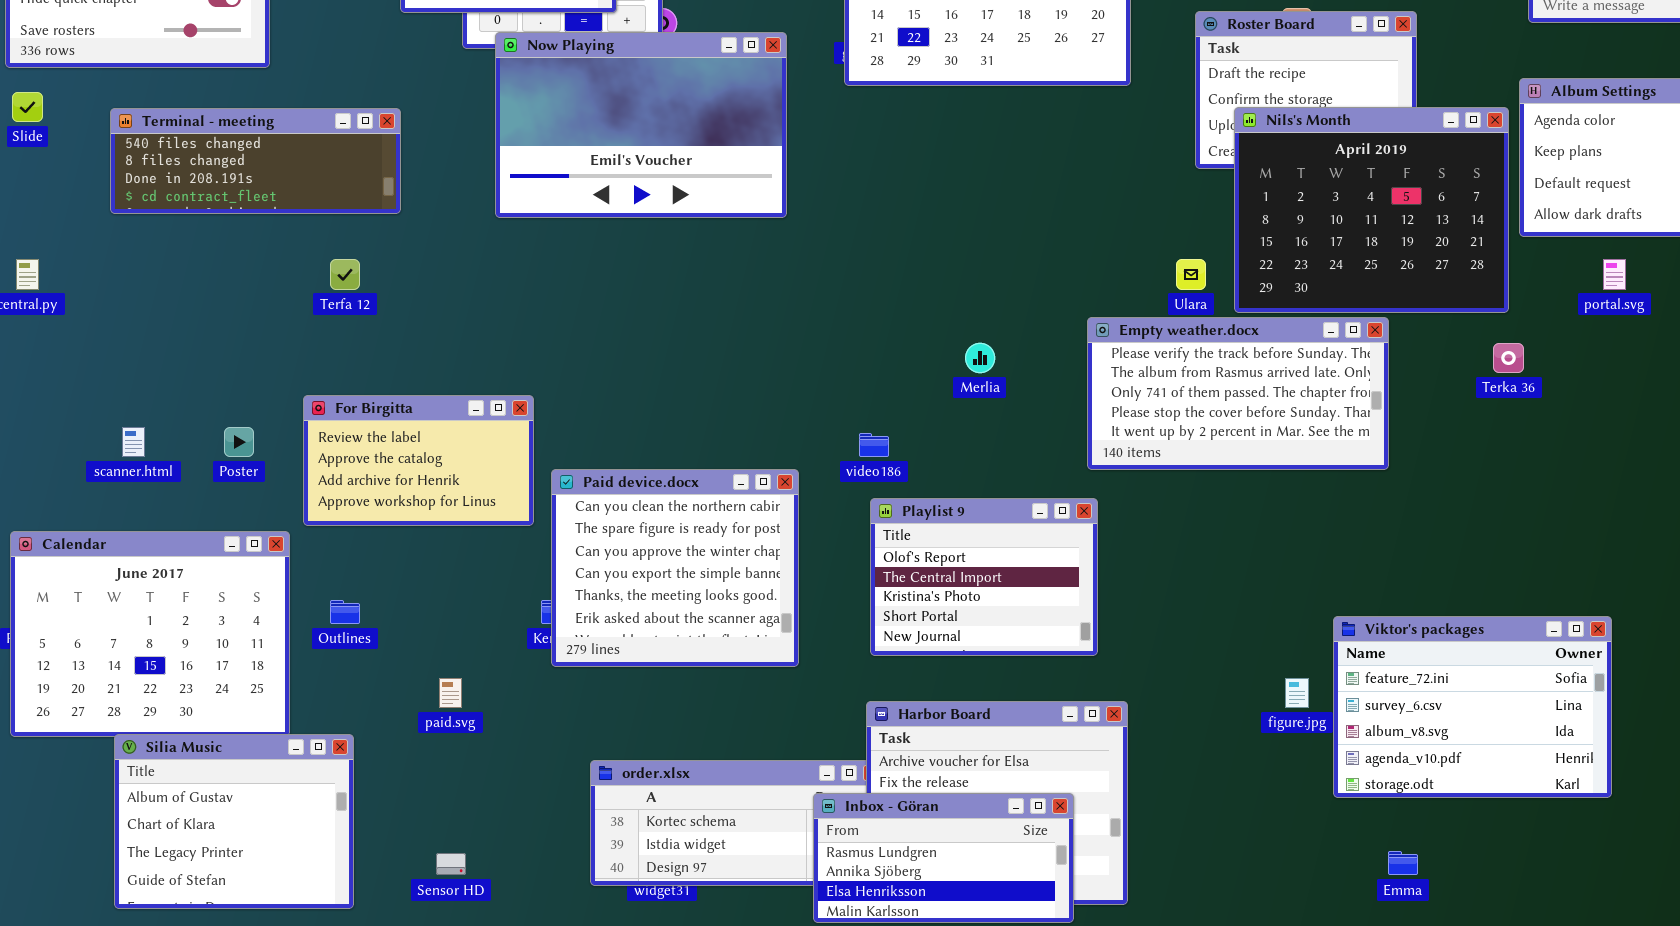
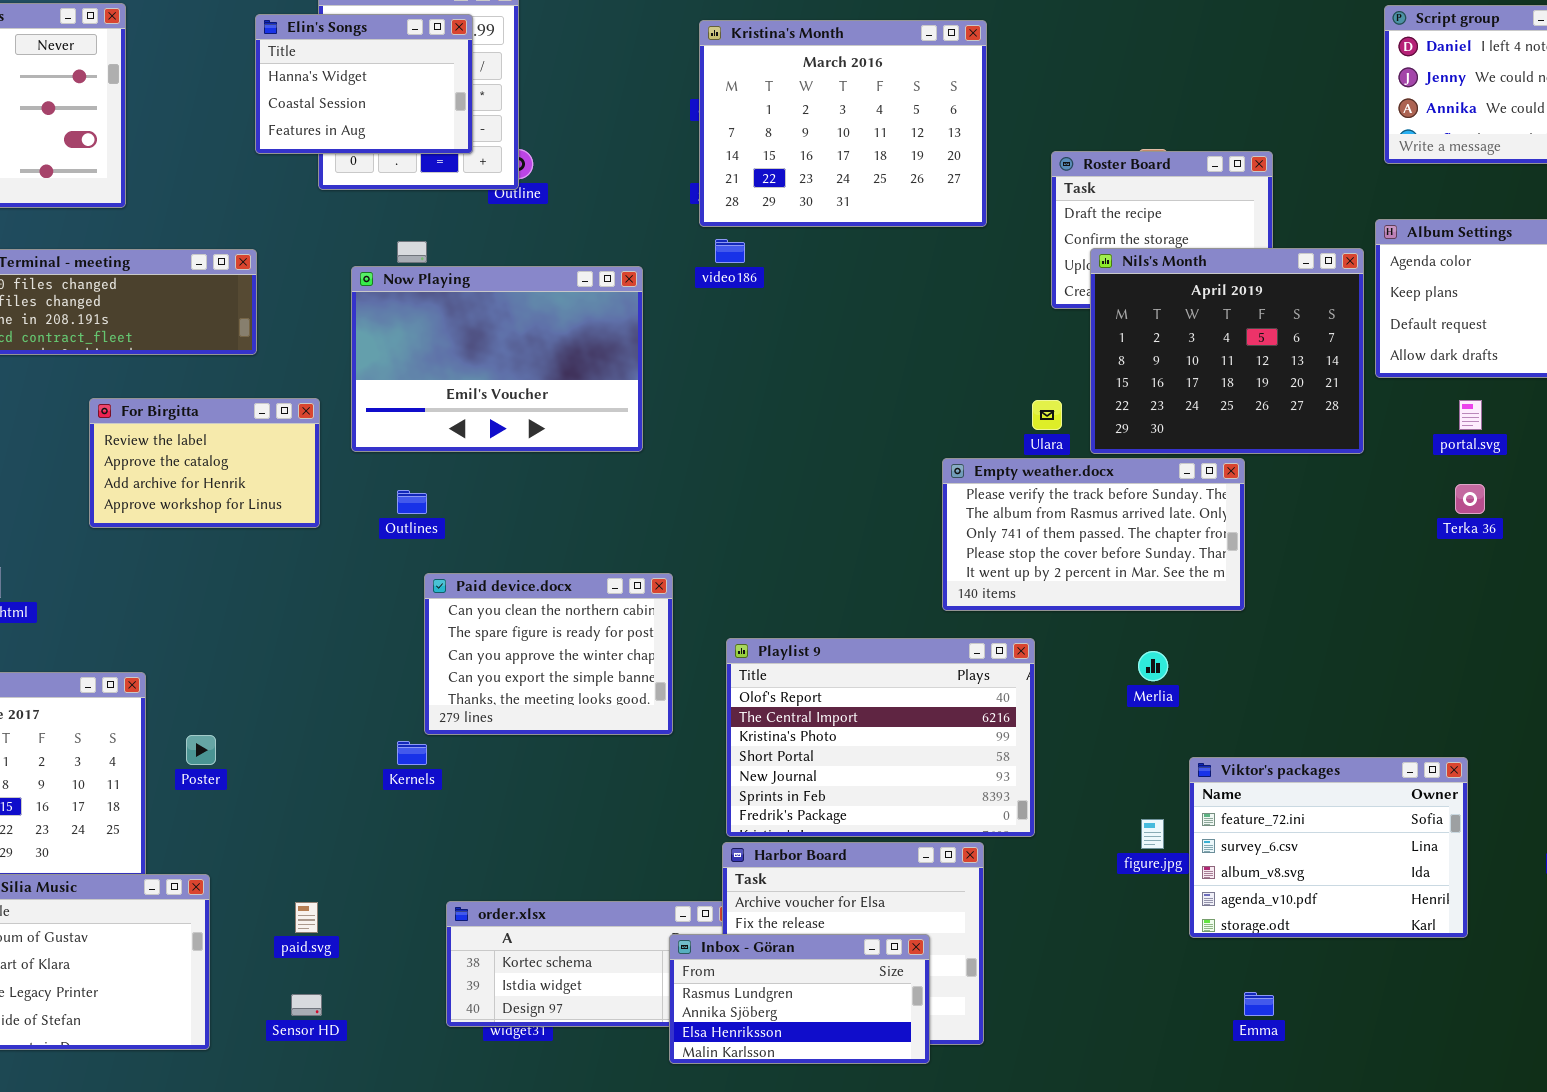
Now Playing: [495,32,787,218] -> [351,266,643,452], moved
Merlia: [965,343,995,373] -> [1138,651,1168,681], moved
Terka 36: [1493,343,1524,373] -> [1455,484,1485,514], moved
For Birgitta: [303,395,534,526] -> [89,398,320,528], moved
Poster: [224,427,254,457] -> [186,735,216,765], moved
video186: [859,433,889,457] -> [715,239,745,263], moved
Paid device.docx: [551,469,799,667] -> [424,573,673,735], moved, resized
Playlist 9: [870,498,1098,656] -> [726,638,1035,837], resized
Outlines: [330,600,360,624] -> [397,490,427,514], moved
paid.svg: [439,678,462,708] -> [295,902,318,933], moved

